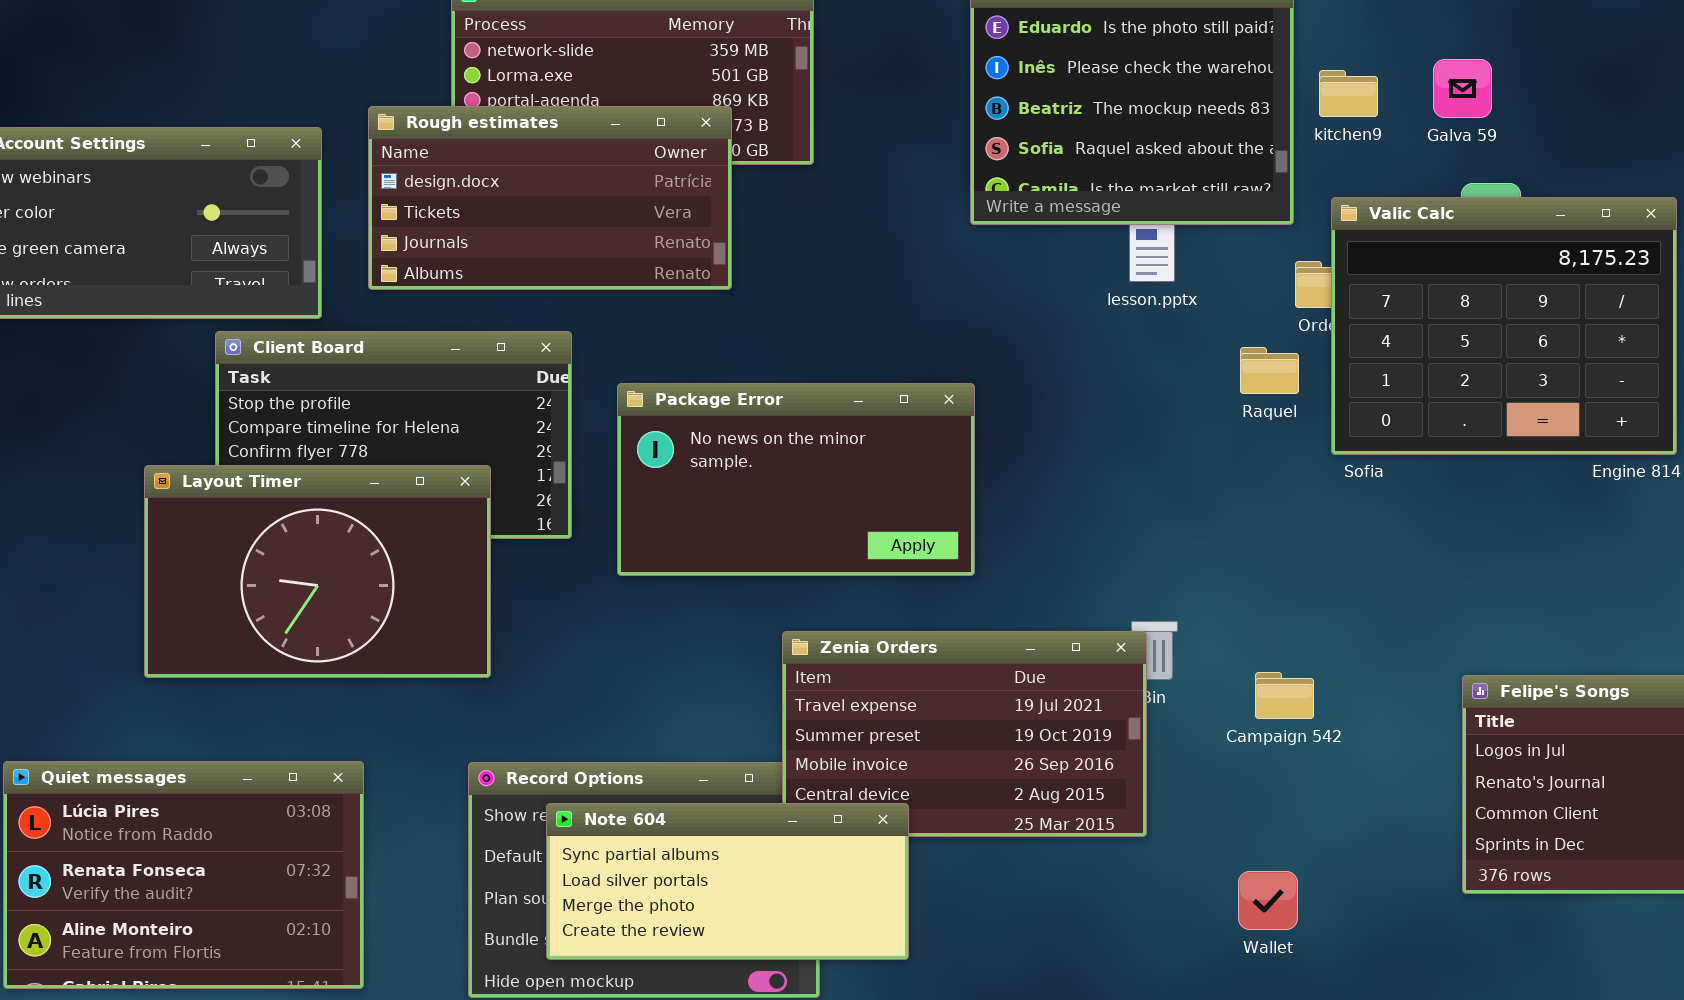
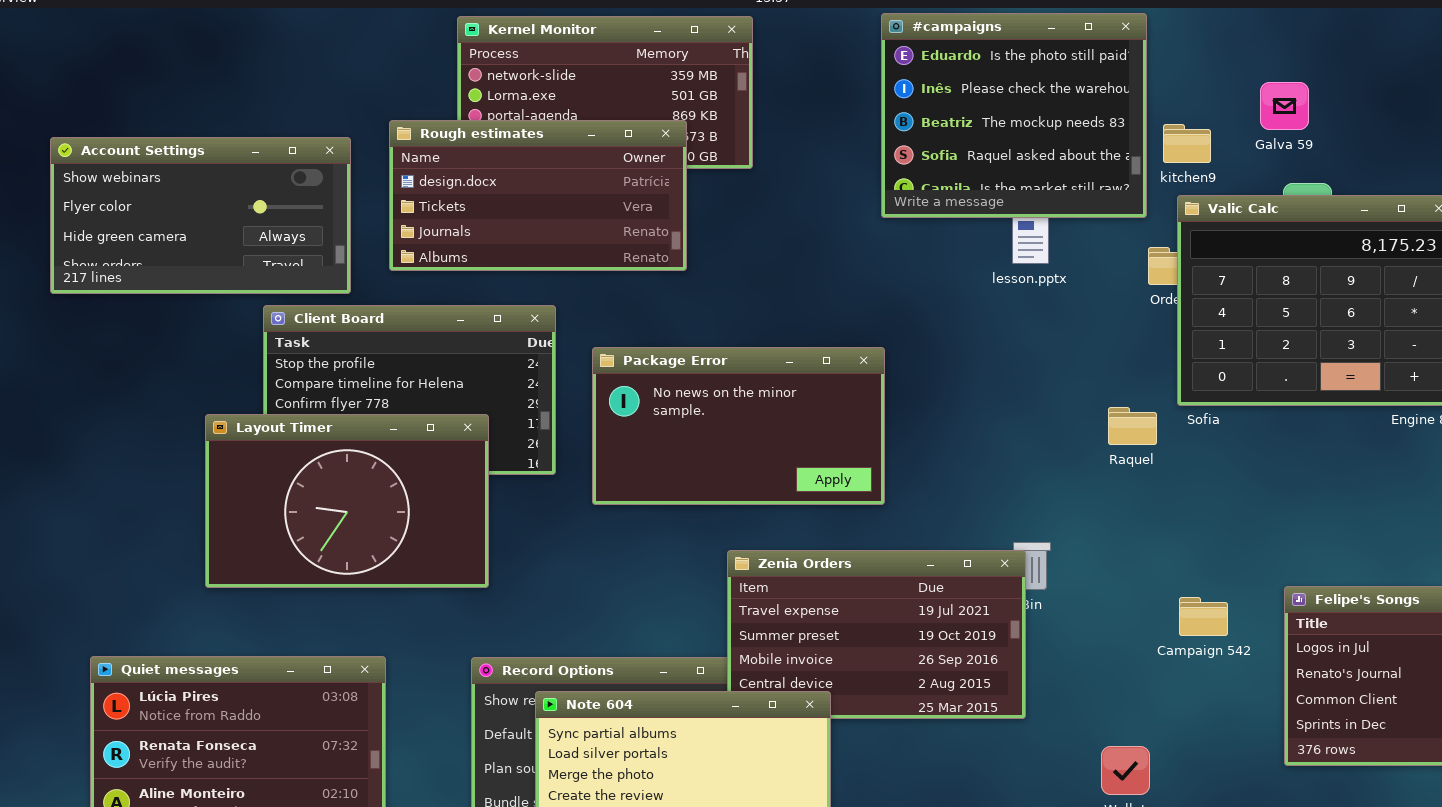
kitchen9: [1319,70,1378,117] -> [1163,124,1211,163], moved
Raquel: [1240,347,1299,394] -> [1108,407,1157,445], moved
Campaign 542: [1255,672,1314,719] -> [1179,597,1228,636], moved

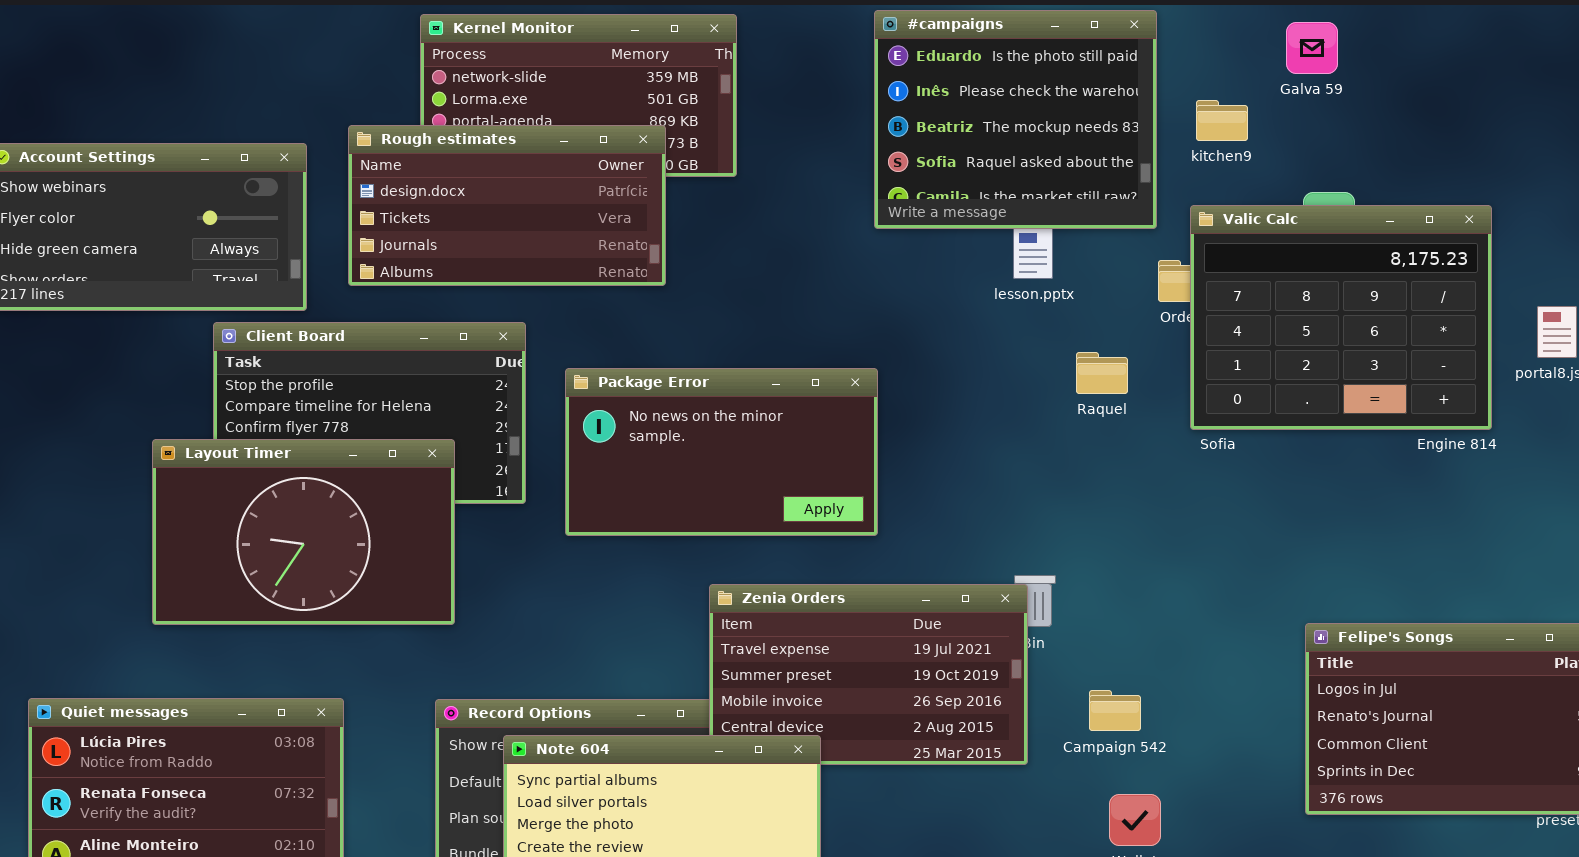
Galva 59: [1260,82,1309,130] -> [1286,22,1338,74], moved
kitchen9: [1163,124,1211,163] -> [1196,100,1248,141], moved
Raquel: [1108,407,1157,445] -> [1076,352,1128,394], moved
Campaign 542: [1179,597,1228,636] -> [1089,690,1141,731], moved

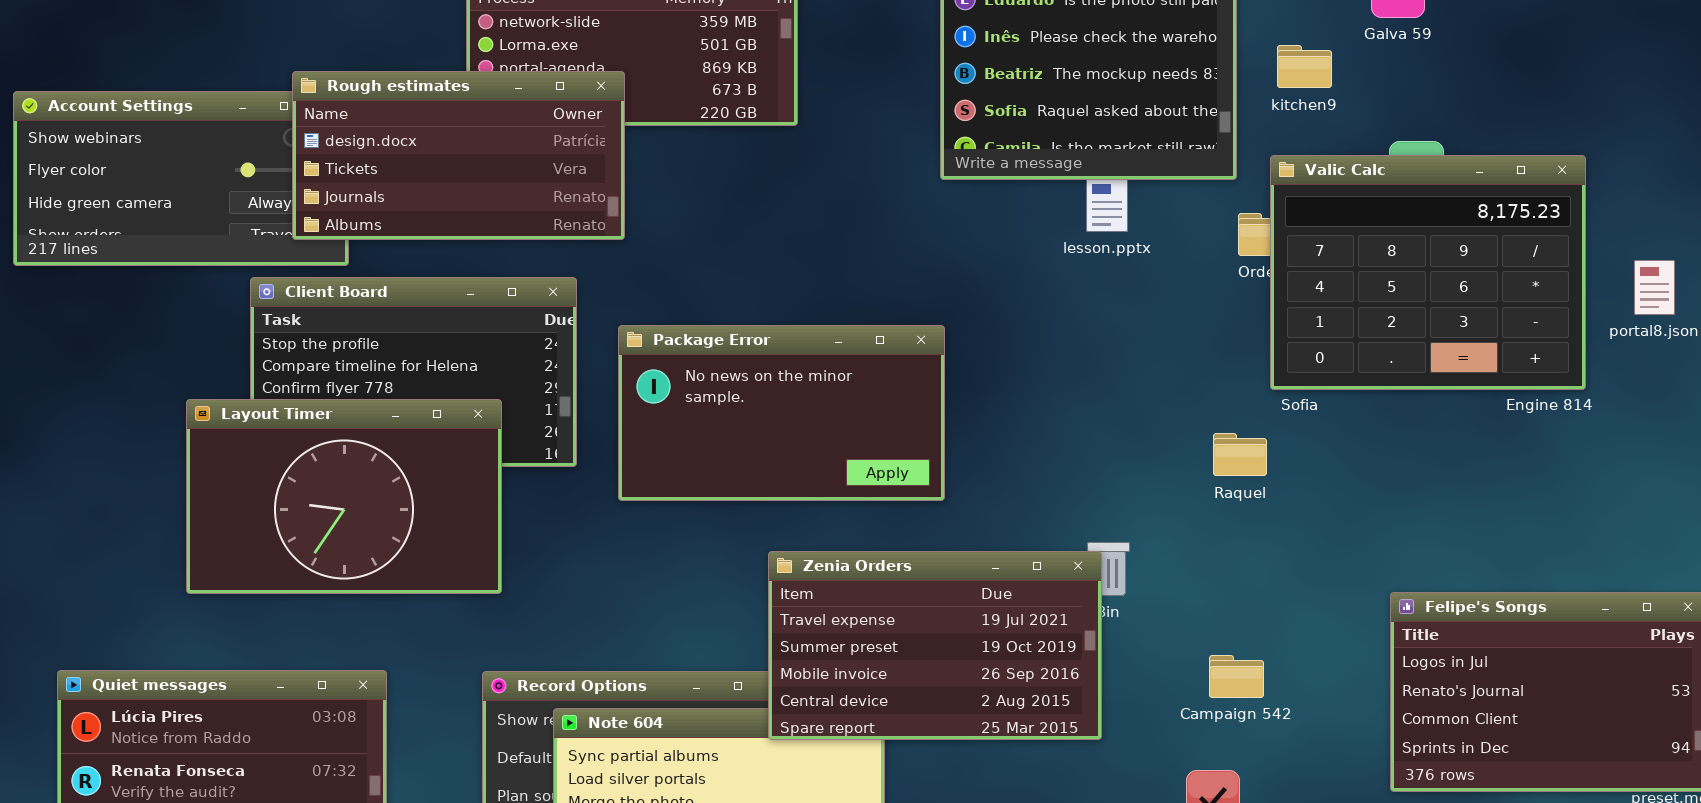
Rough estimates: [348,125,666,286] -> [292,71,625,240], moved
Raquel: [1076,352,1128,394] -> [1213,433,1267,476], moved
Zenia Orders: [709,584,1028,765] -> [768,551,1102,740], raised
Campaign 542: [1089,690,1141,731] -> [1209,655,1264,698], moved

